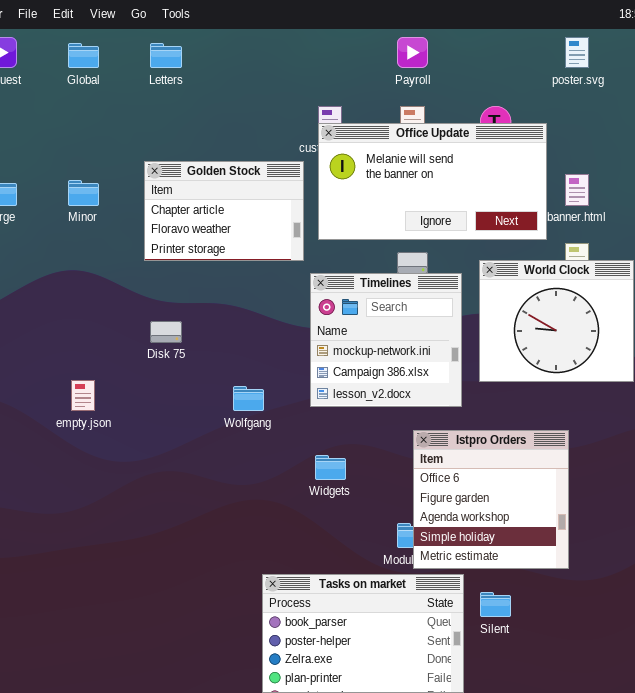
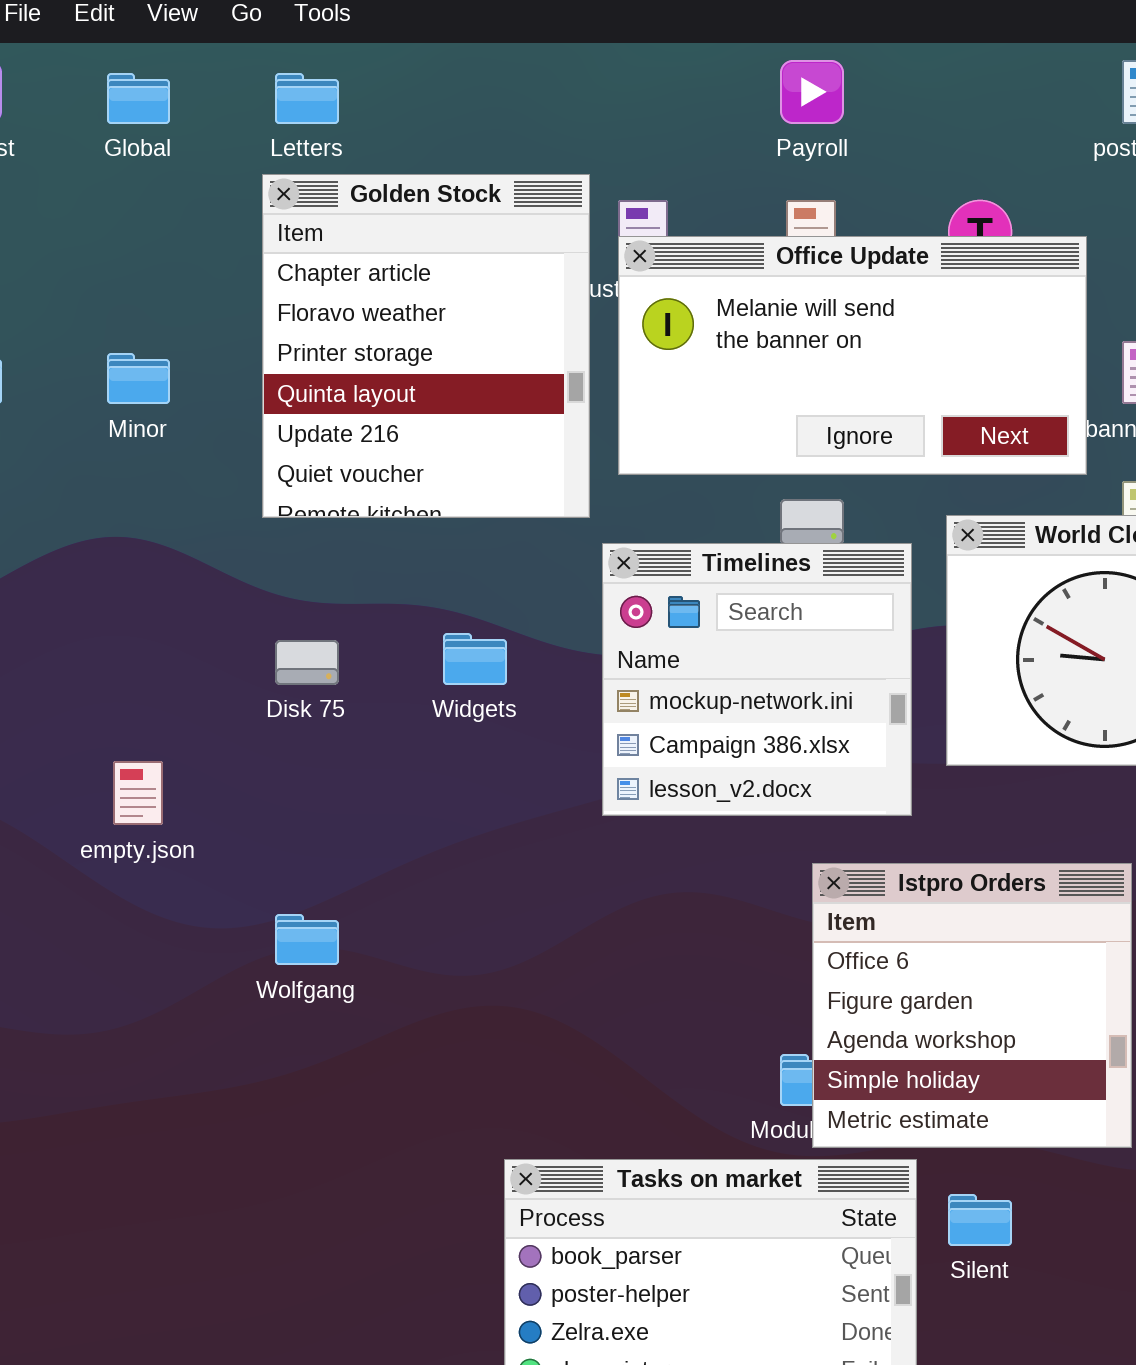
Golden Stock: [144,161,304,261] -> [262,174,590,518], resized
Wolfgang: [233,386,264,411] -> [275,914,339,965], moved
Widgets: [315,455,346,480] -> [443,633,507,685], moved

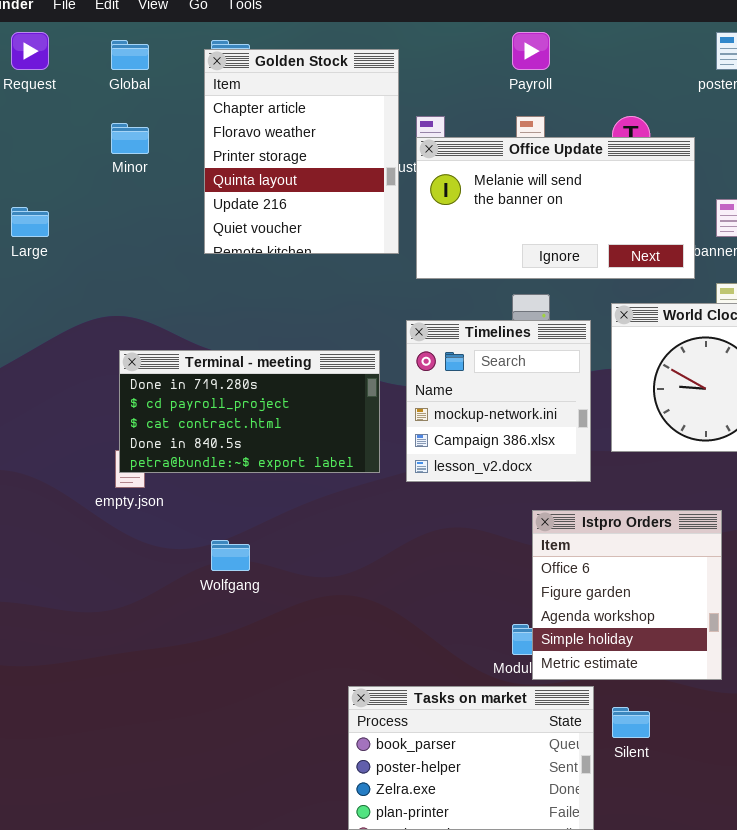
Golden Stock: [262,174,590,518] -> [204,49,399,254], moved
Minor: [107,353,170,404] -> [111,123,149,154], moved
Terminal - meeting: none -> [119,350,380,473], opened

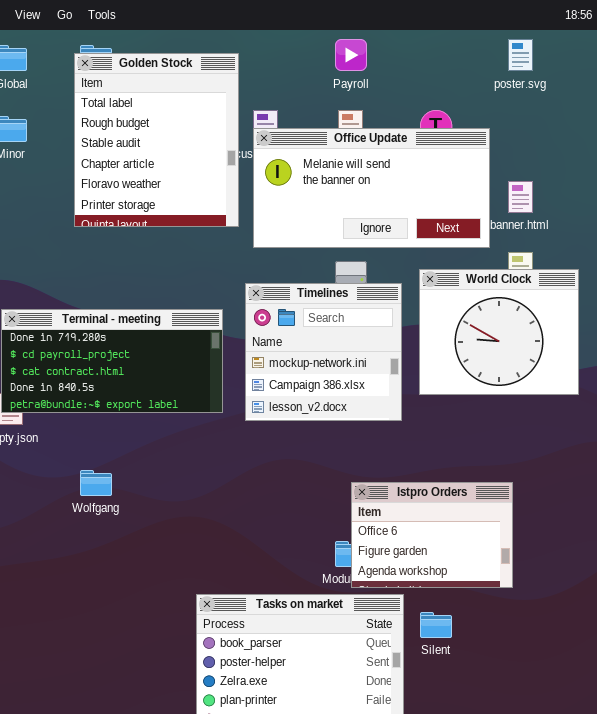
Golden Stock: [204,49,399,254] -> [74,53,239,227], scrolled up 3 rows
Istpro Orders: [532,510,722,680] -> [351,482,513,588], resized

